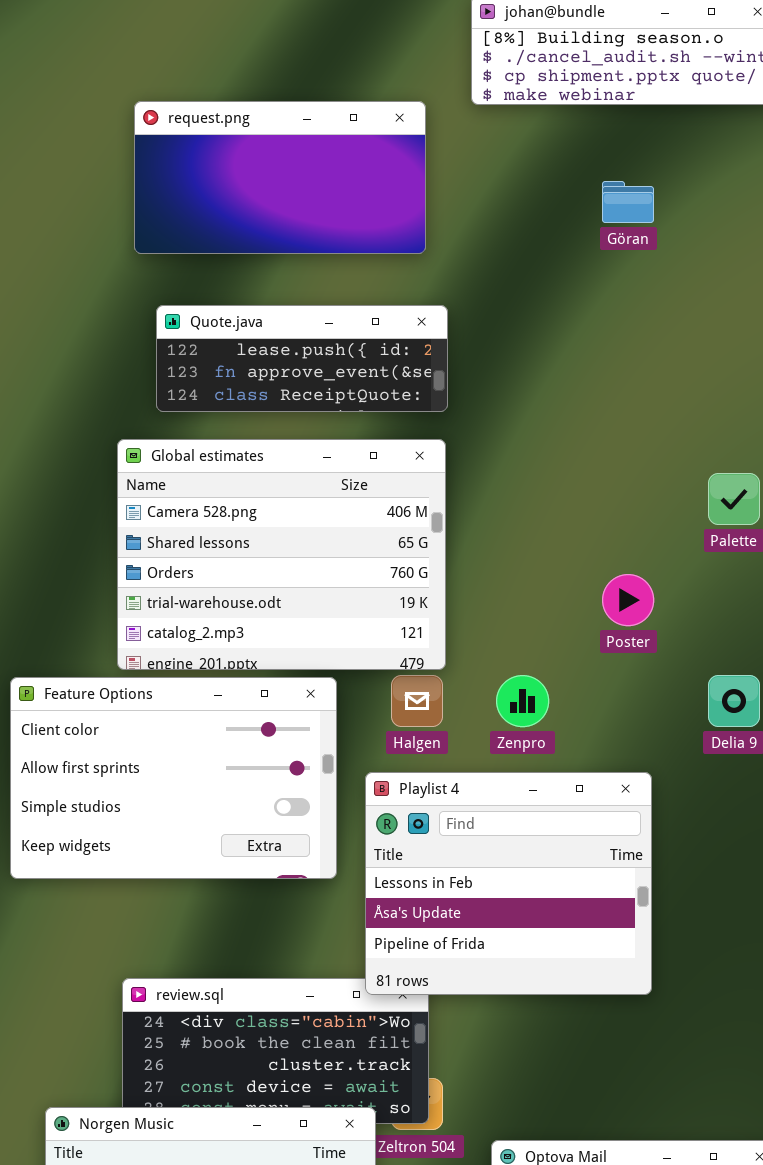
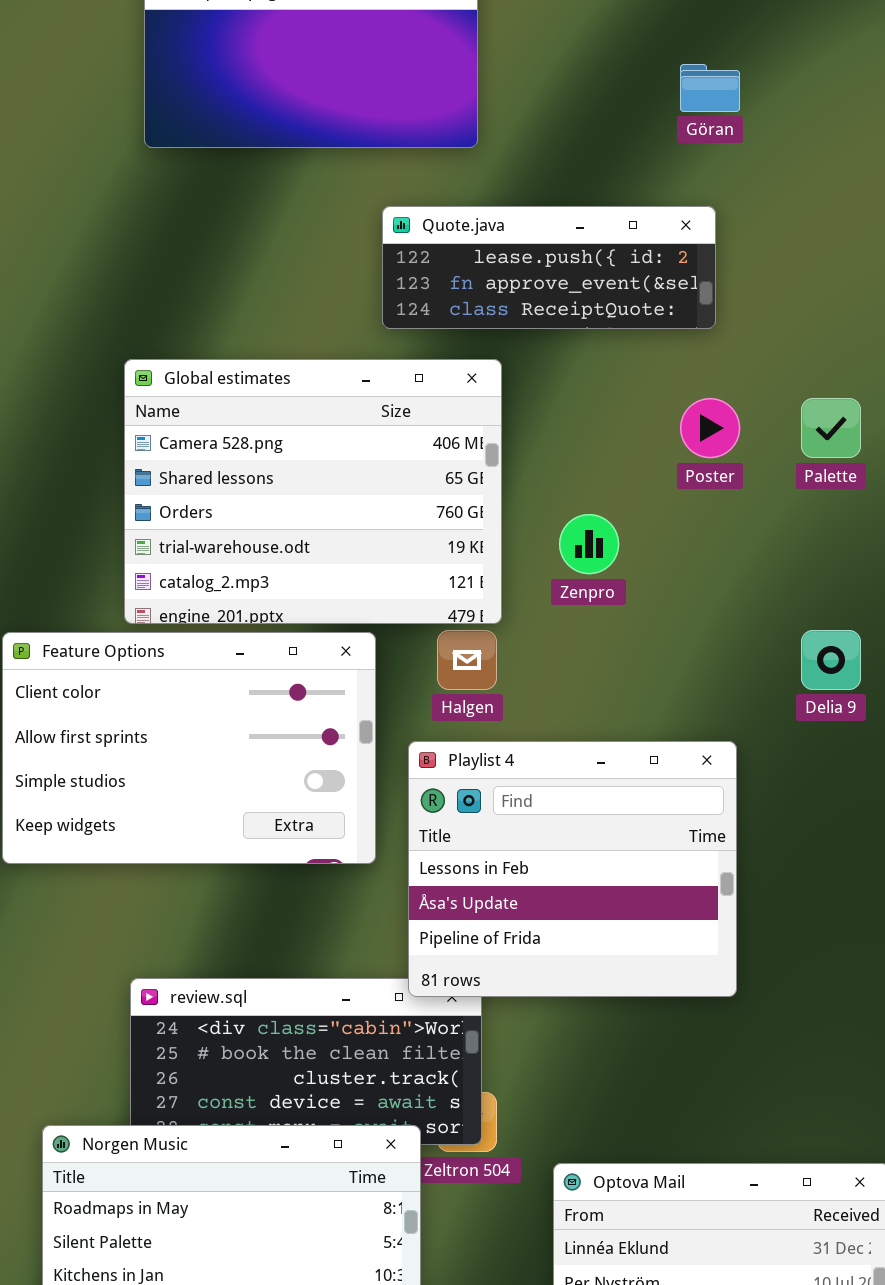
Quote.java: [156,305,448,412] -> [382,206,716,329], moved
Poster: [602,574,654,626] -> [680,398,740,458], moved
Zenpro: [496,675,549,727] -> [559,514,619,574], moved

